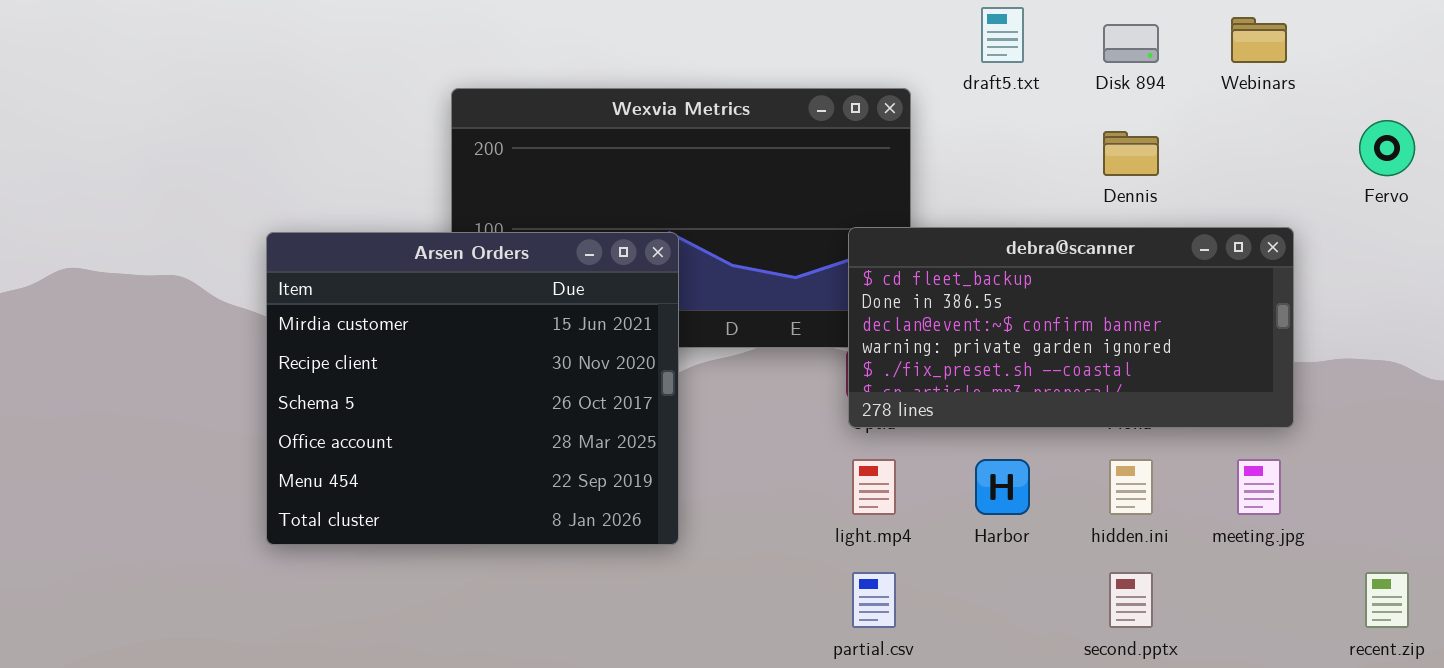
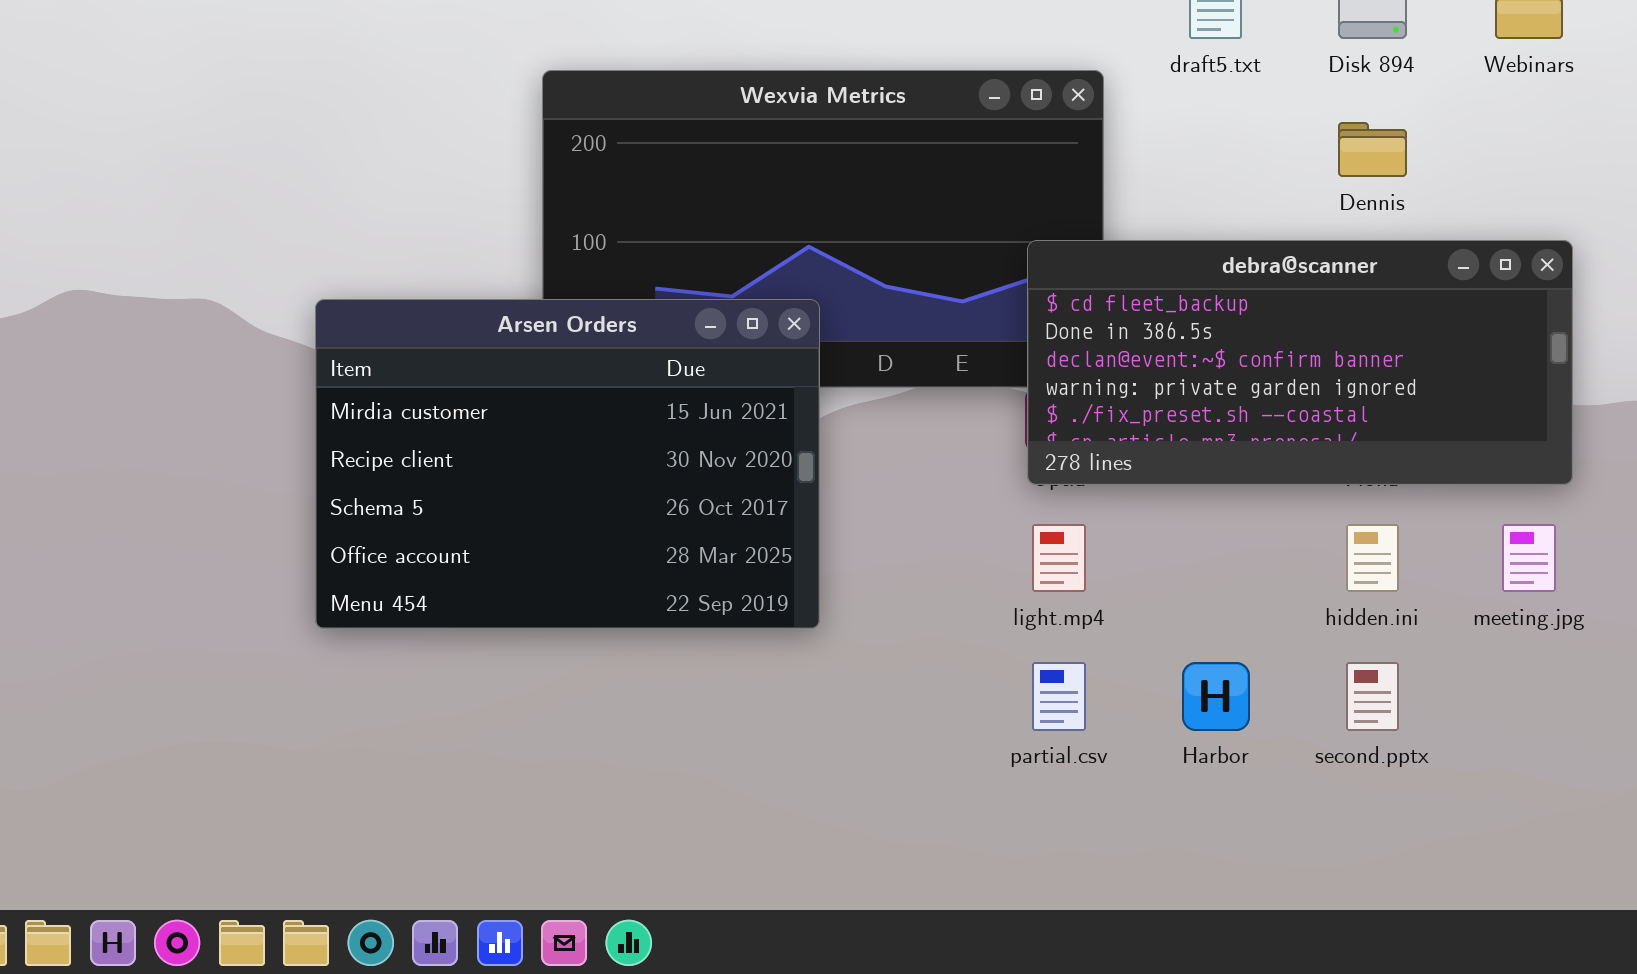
Arsen Orders: [266,232,679,545] -> [315,299,820,629], resized
Harbor: [975,459,1030,515] -> [1182,662,1250,731], moved

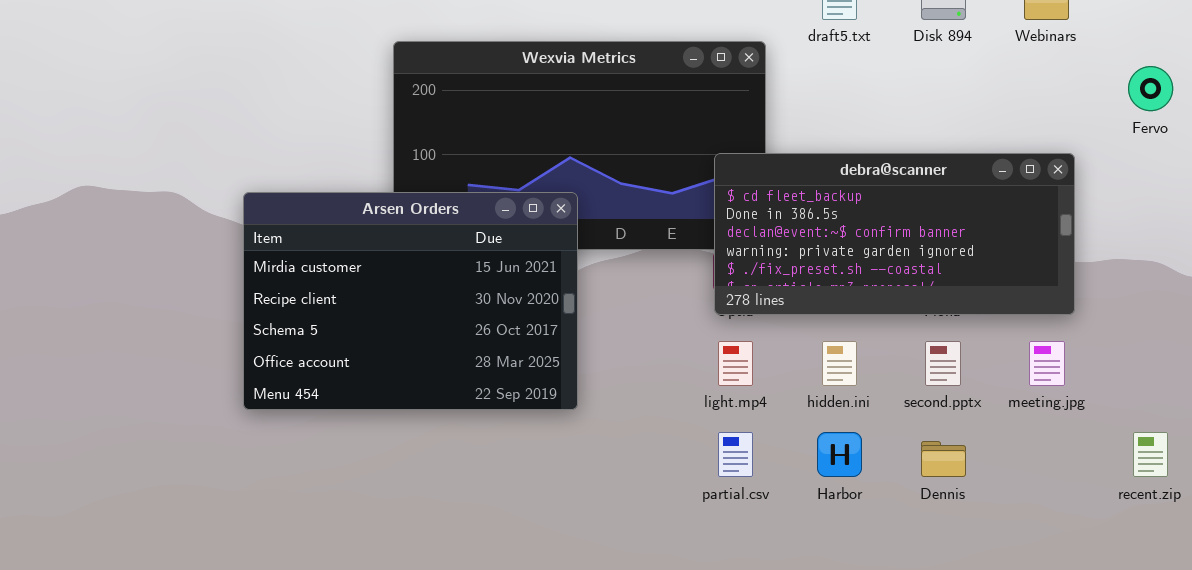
Dennis: [1338,122,1407,177] -> [921,441,966,477], moved
hidden.ini: [1346,524,1399,592] -> [822,341,857,386], moved
second.pptx: [1346,662,1399,731] -> [925,341,961,386], moved

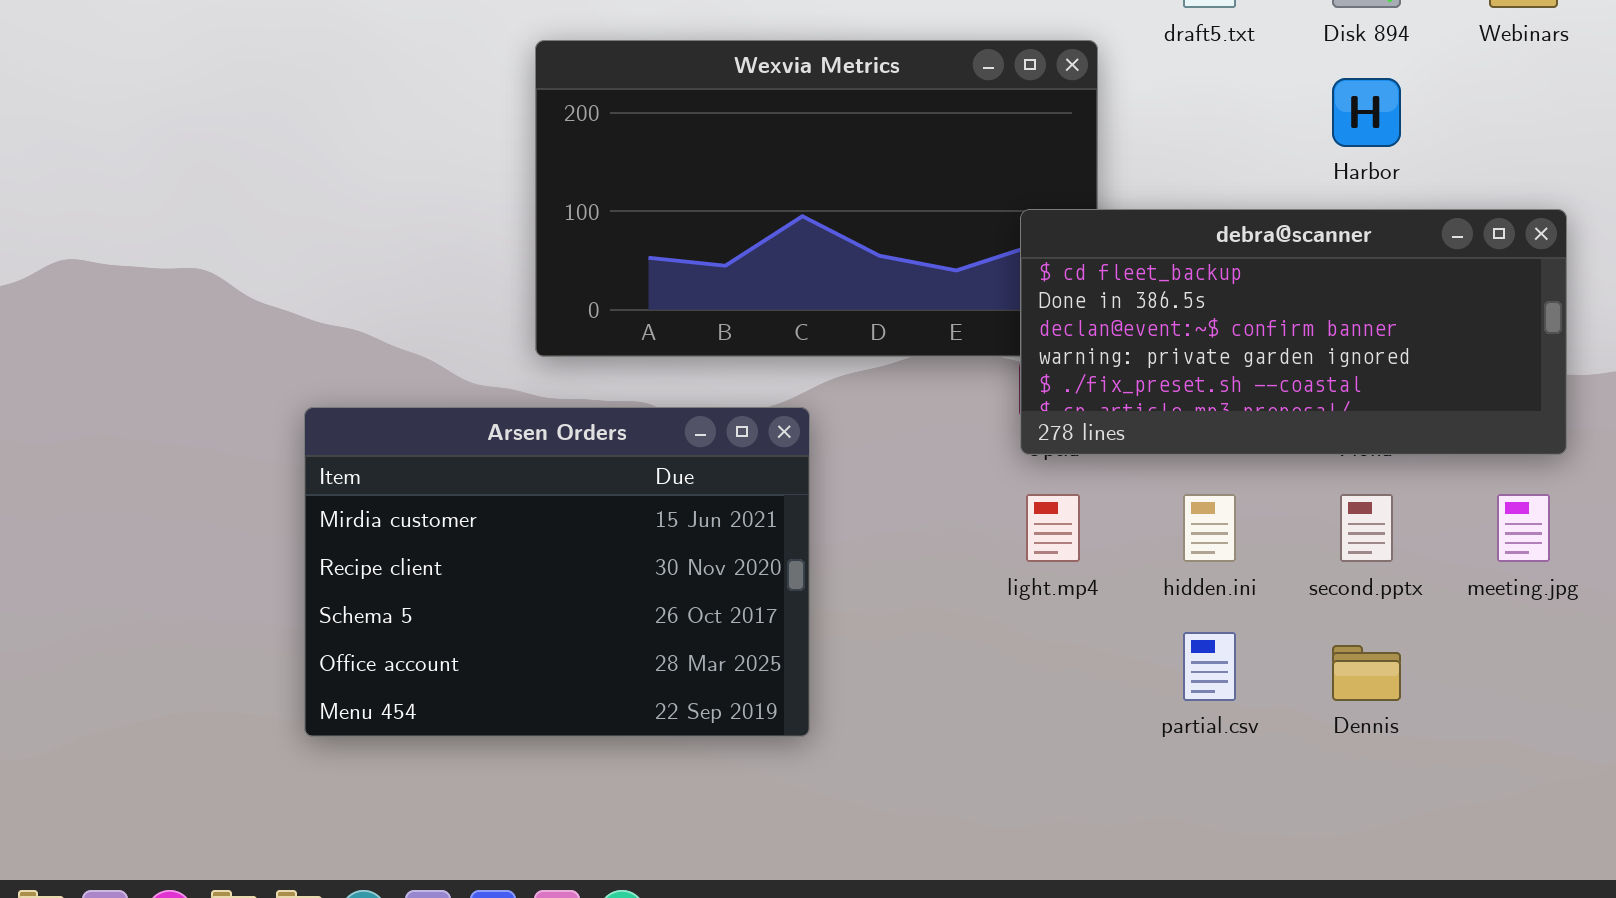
Arsen Orders: [243,192,578,410] -> [304,407,810,737], moved
partial.csv: [718,432,753,477] -> [1183,632,1236,701], moved
Harbor: [817,432,862,477] -> [1332,78,1401,147], moved

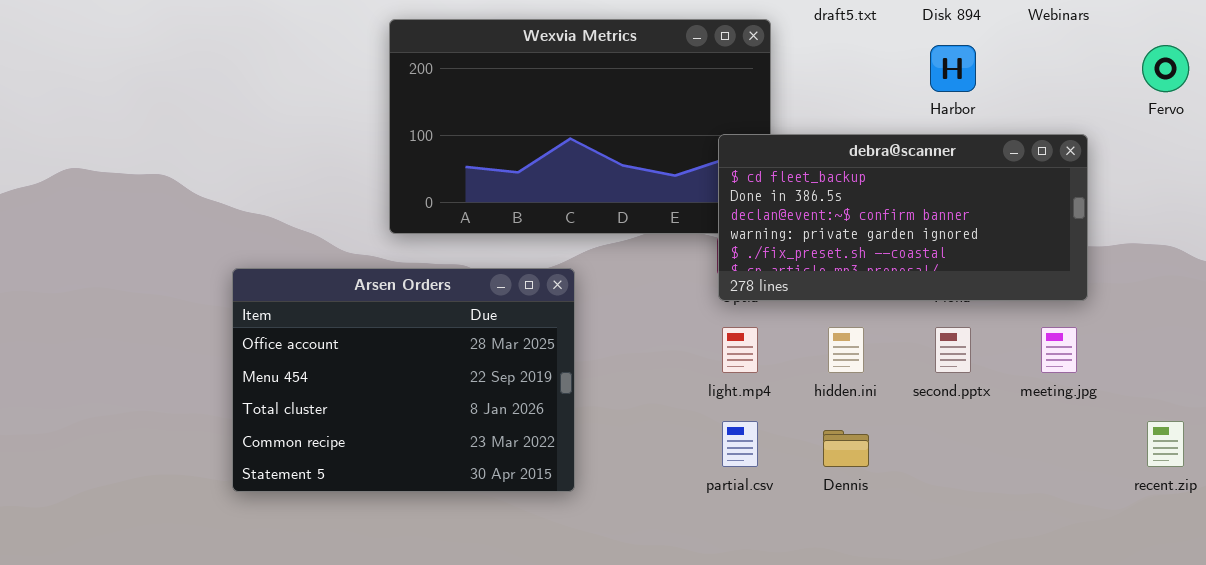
Arsen Orders: [304,407,810,737] -> [232,268,575,492], scrolled down 3 rows
partial.csv: [1183,632,1236,701] -> [722,421,758,467], moved
Dennis: [1332,645,1401,701] -> [823,430,869,467], moved

